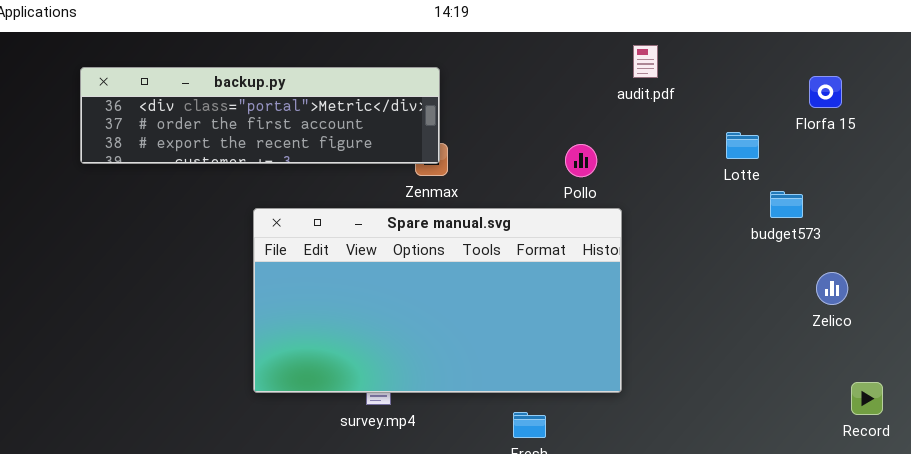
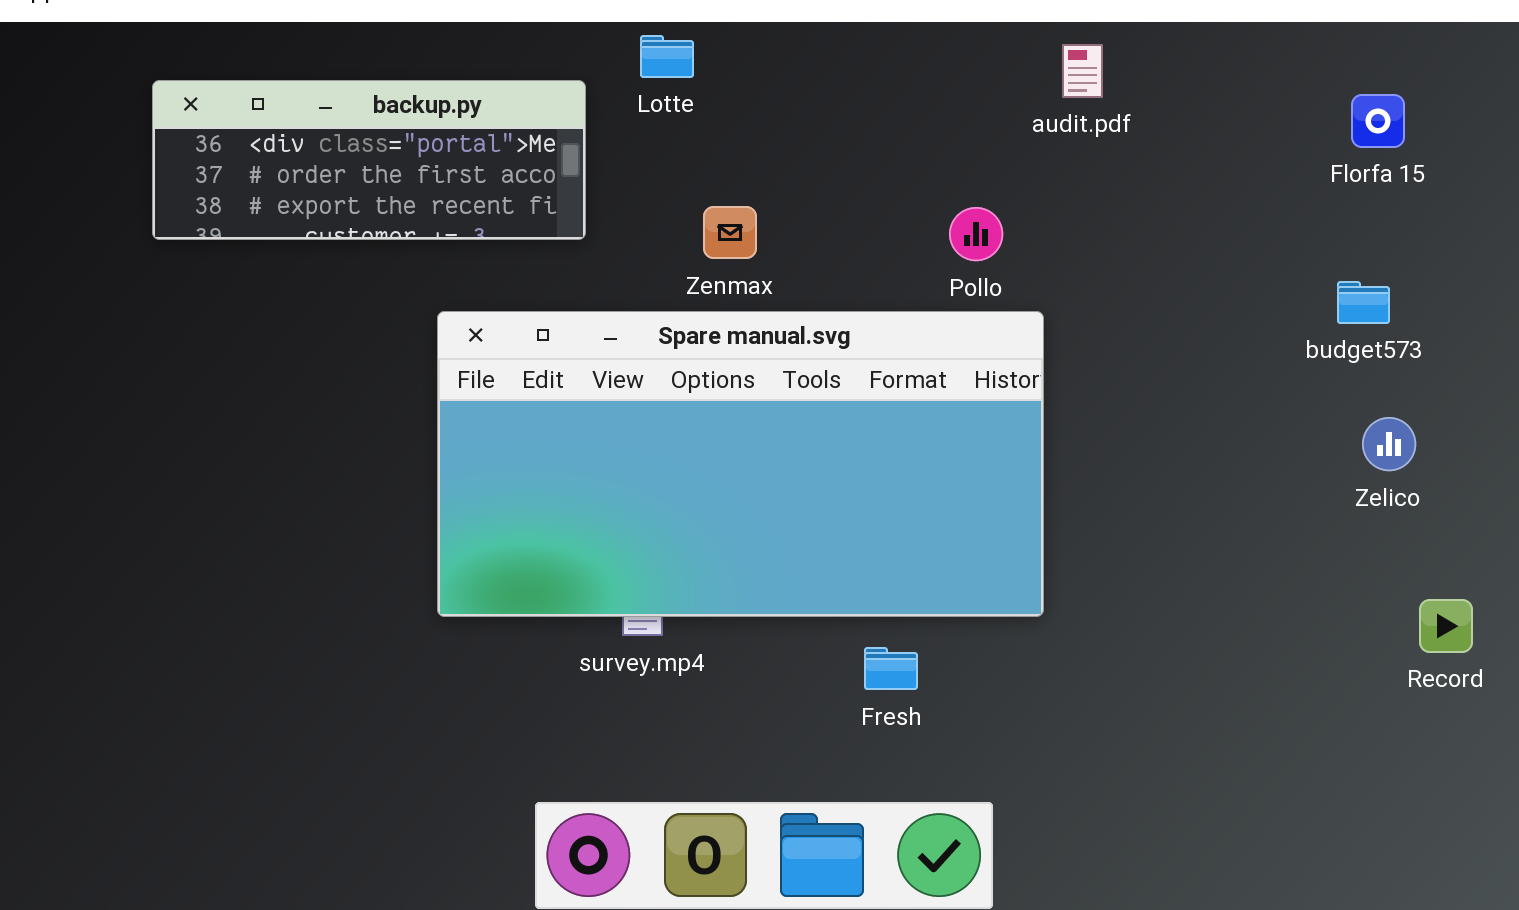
backup.py: [80,67,440,164] -> [152,80,586,240], resized
Lotte: [726,132,759,159] -> [640,35,694,78], moved
budget573: [770,191,803,218] -> [1337,281,1390,324], moved

